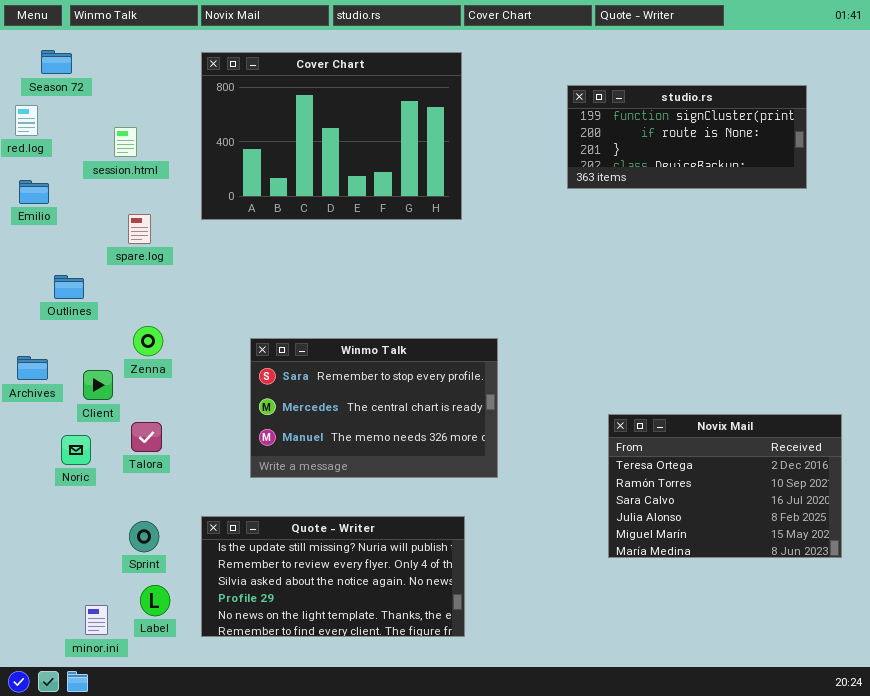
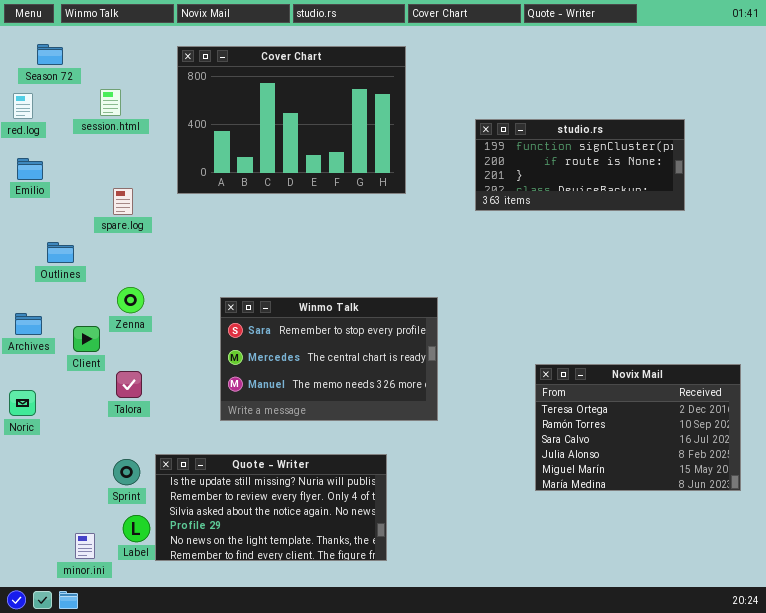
studio.rs: [567,85,807,189] -> [475,119,685,211], moved
session.html: [114,127,137,157] -> [100,89,121,116], moved
Noric: [61,435,91,465] -> [9,390,36,416], moved
Quote - Writer: [201,516,465,637] -> [155,454,387,561], moved

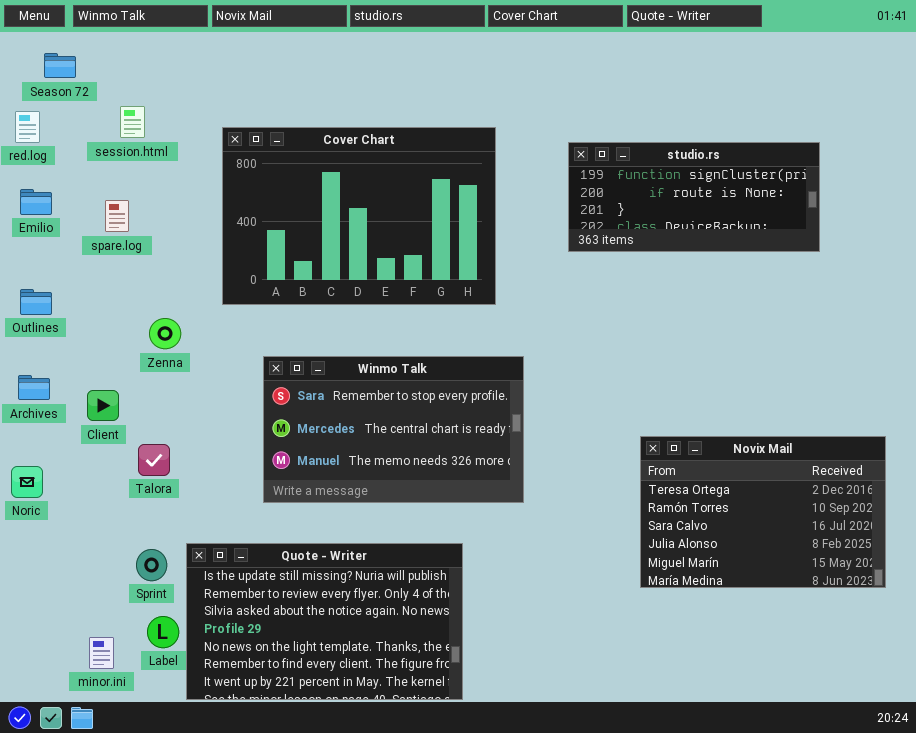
Cover Chart: [177,46,406,194] -> [222,127,496,305], moved
spare.log: [113,188,133,215] -> [105,200,129,232], moved
Outlines: [47,242,74,263] -> [20,289,52,315], moved
Zenna: [117,287,144,313] -> [149,318,181,349], moved
Quote - Writer: [155,454,387,561] -> [186,543,463,700], resized

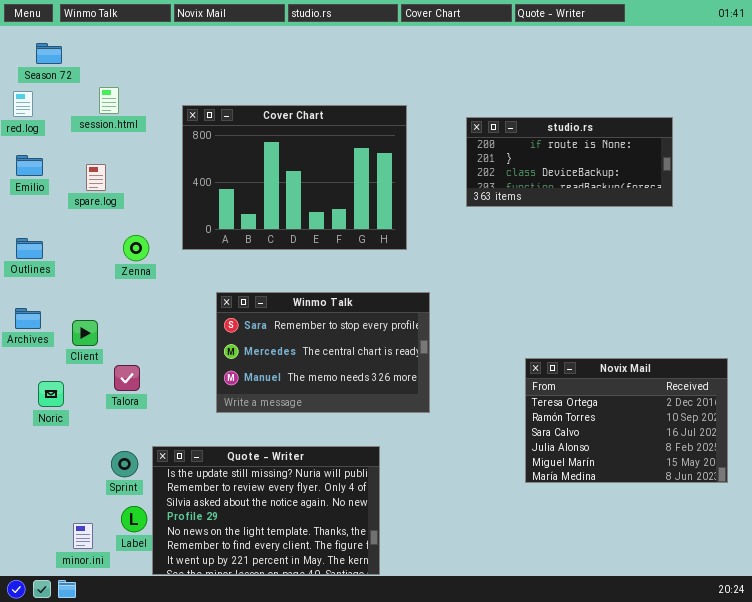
studio.rs: [568,142,820,252] -> [466,117,673,207], scrolled down 1 row
Zenna: [149,318,181,349] -> [123,235,149,261], moved
Noric: [11,466,43,498] -> [38,381,64,407], moved

